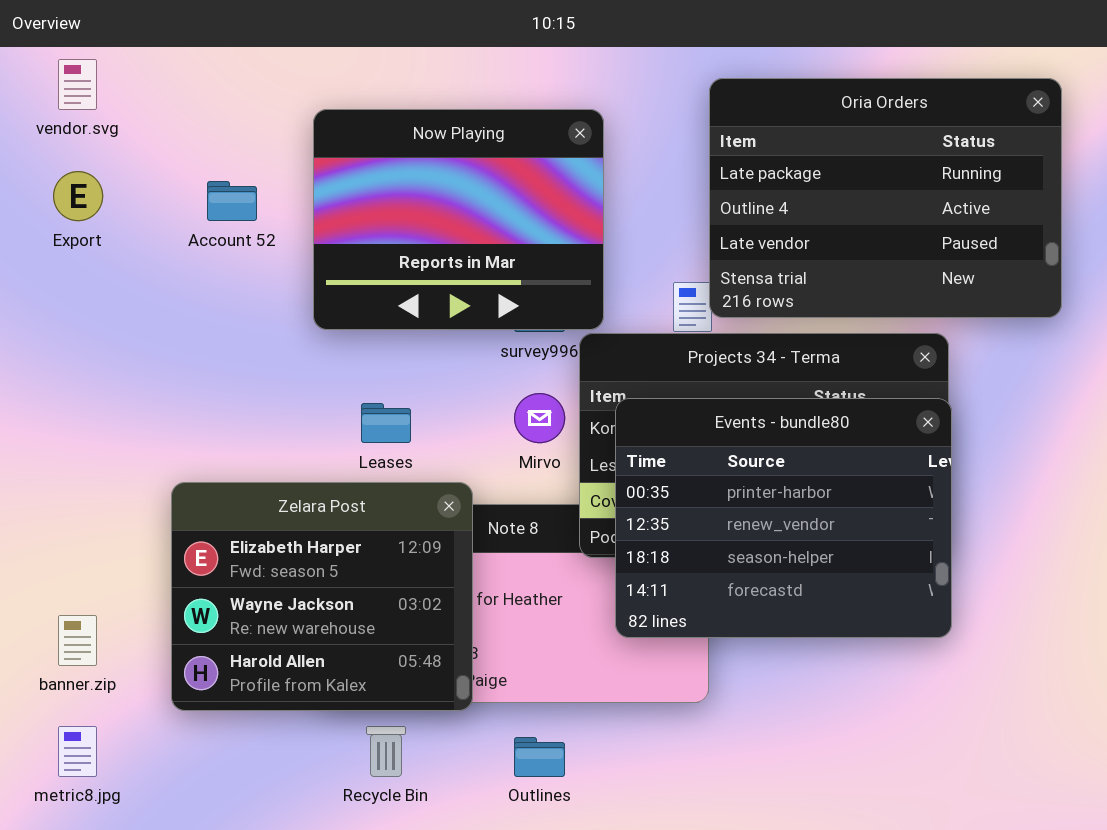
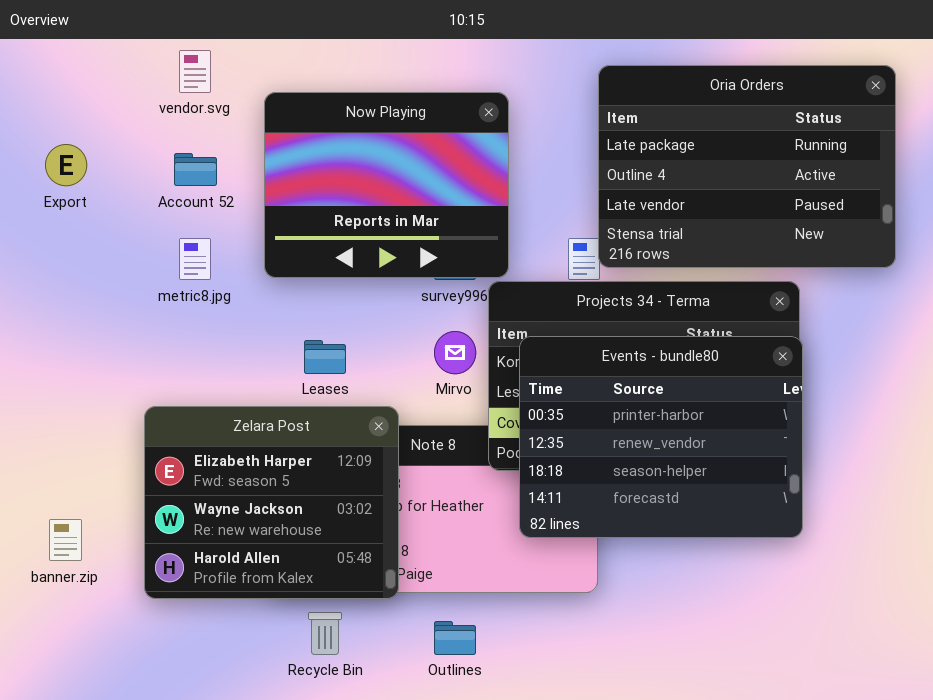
vendor.svg: [58,59,97,110] -> [179,50,211,93], moved
metric8.jpg: [58,726,97,777] -> [179,238,211,280], moved

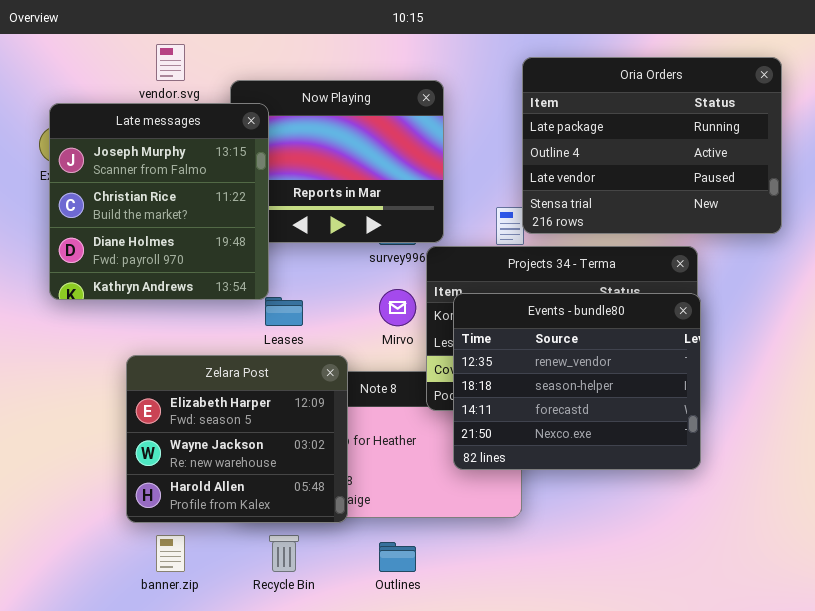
Late messages: none -> [49,103,269,300], opened
Events - bundle80: [519,336,803,538] -> [453,293,701,470], scrolled down 1 row
banner.zip: [49,519,82,561] -> [156,535,185,572], moved

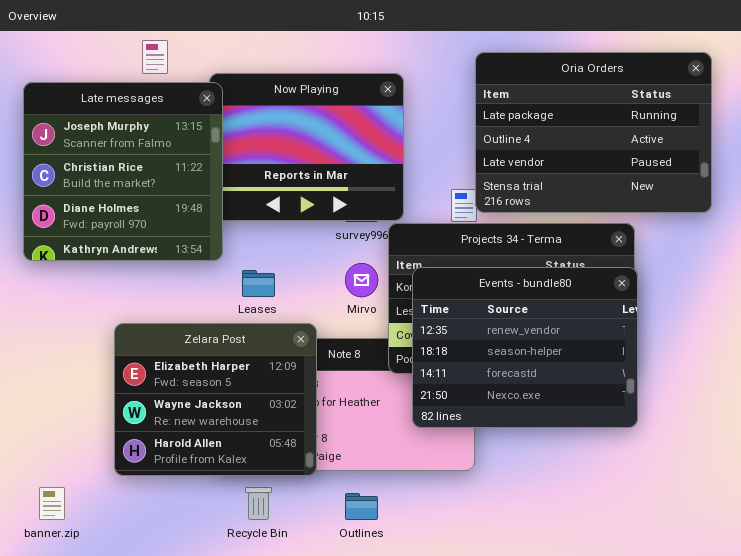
Late messages: [49,103,269,300] -> [23,82,223,261], moved
banner.zip: [156,535,185,572] -> [39,487,65,520], moved

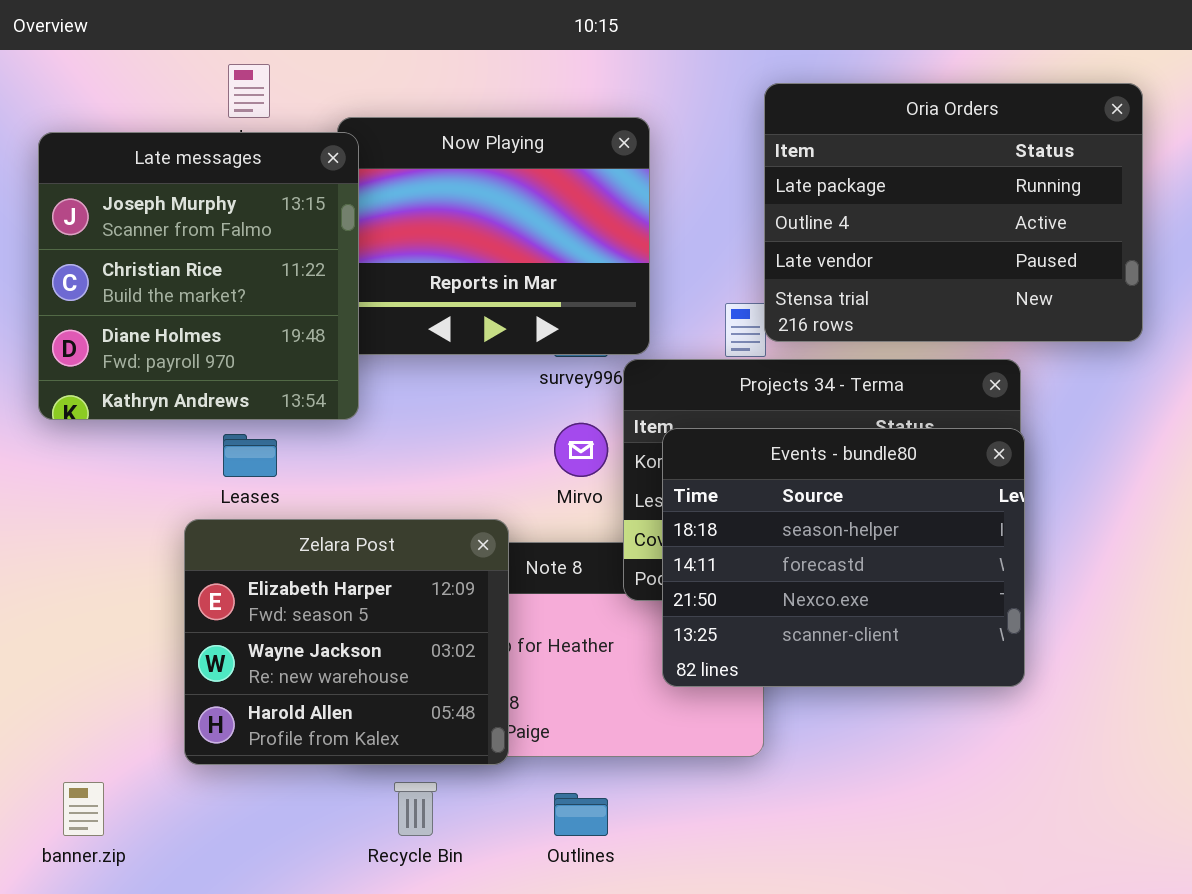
Events - bundle80: [412,267,638,428] -> [662,428,1025,687], scrolled down 1 row
Leases: [242,270,275,297] -> [223,434,277,477], moved

